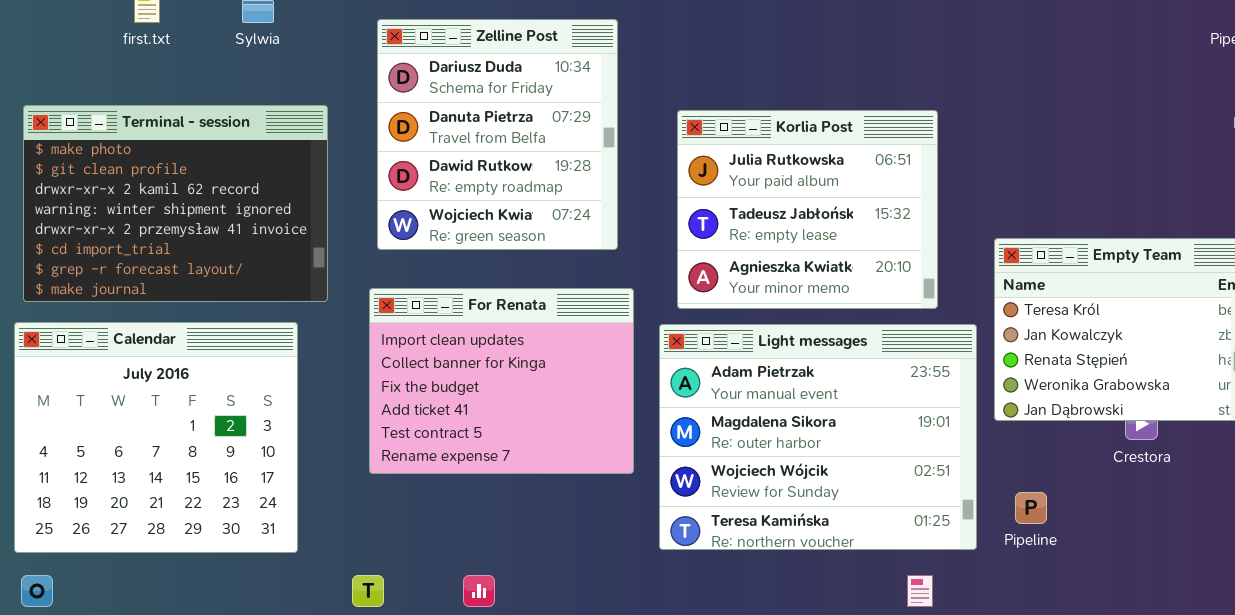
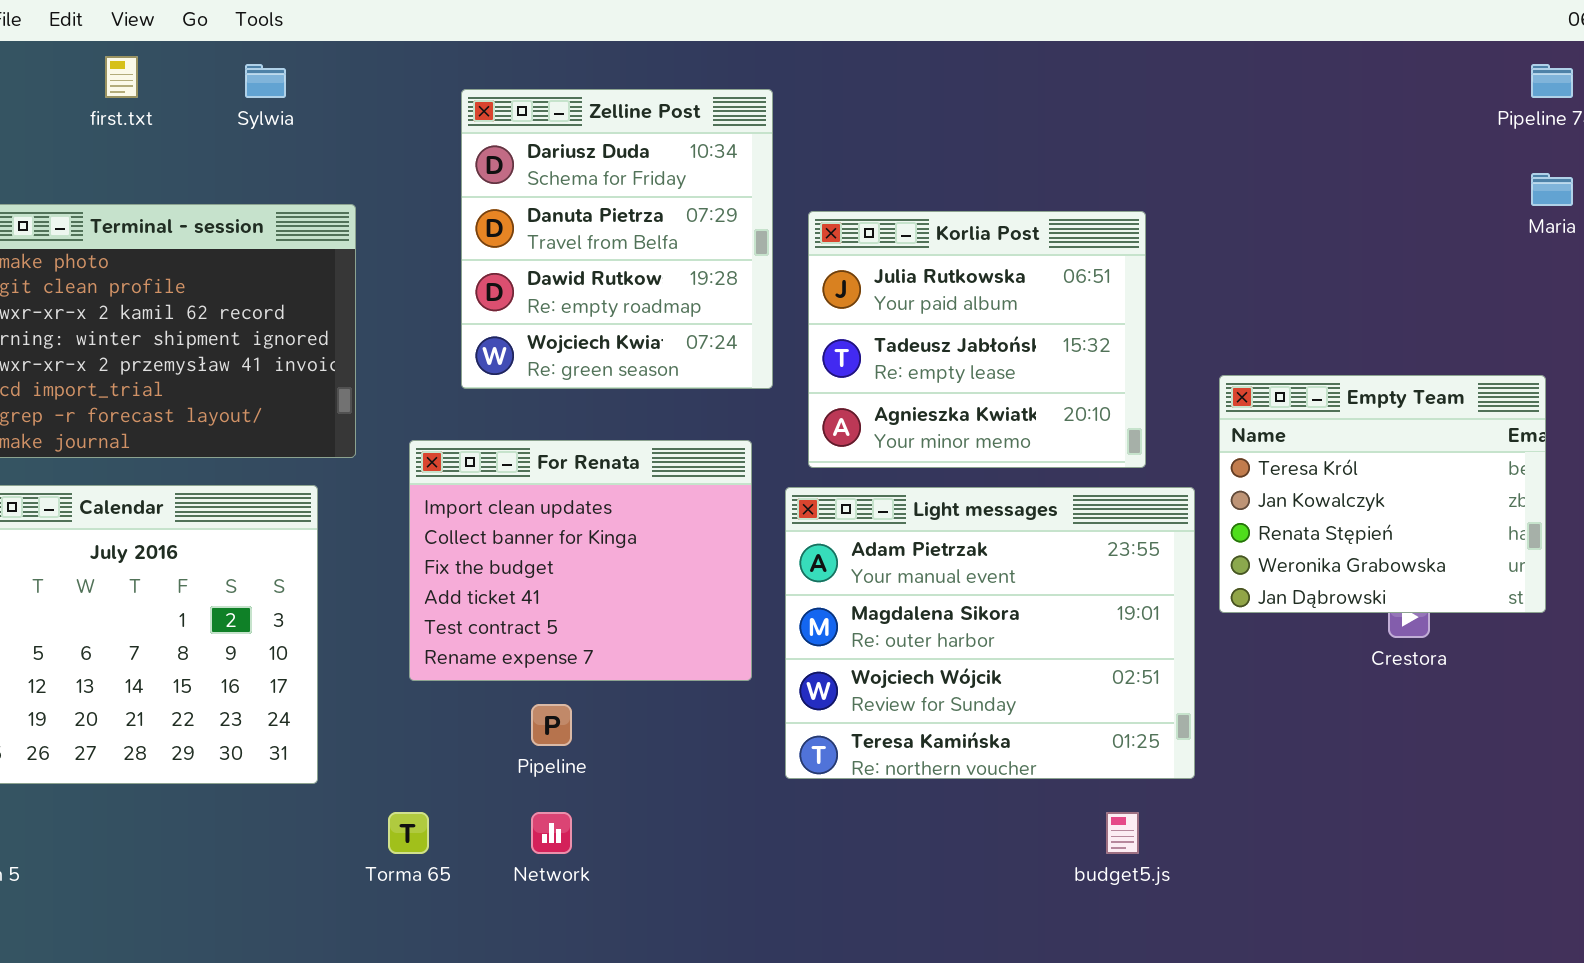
Zelline Post: [377,19,618,250] -> [461,89,773,389], moved
Pipeline: [1015,492,1047,524] -> [531,704,572,746], moved

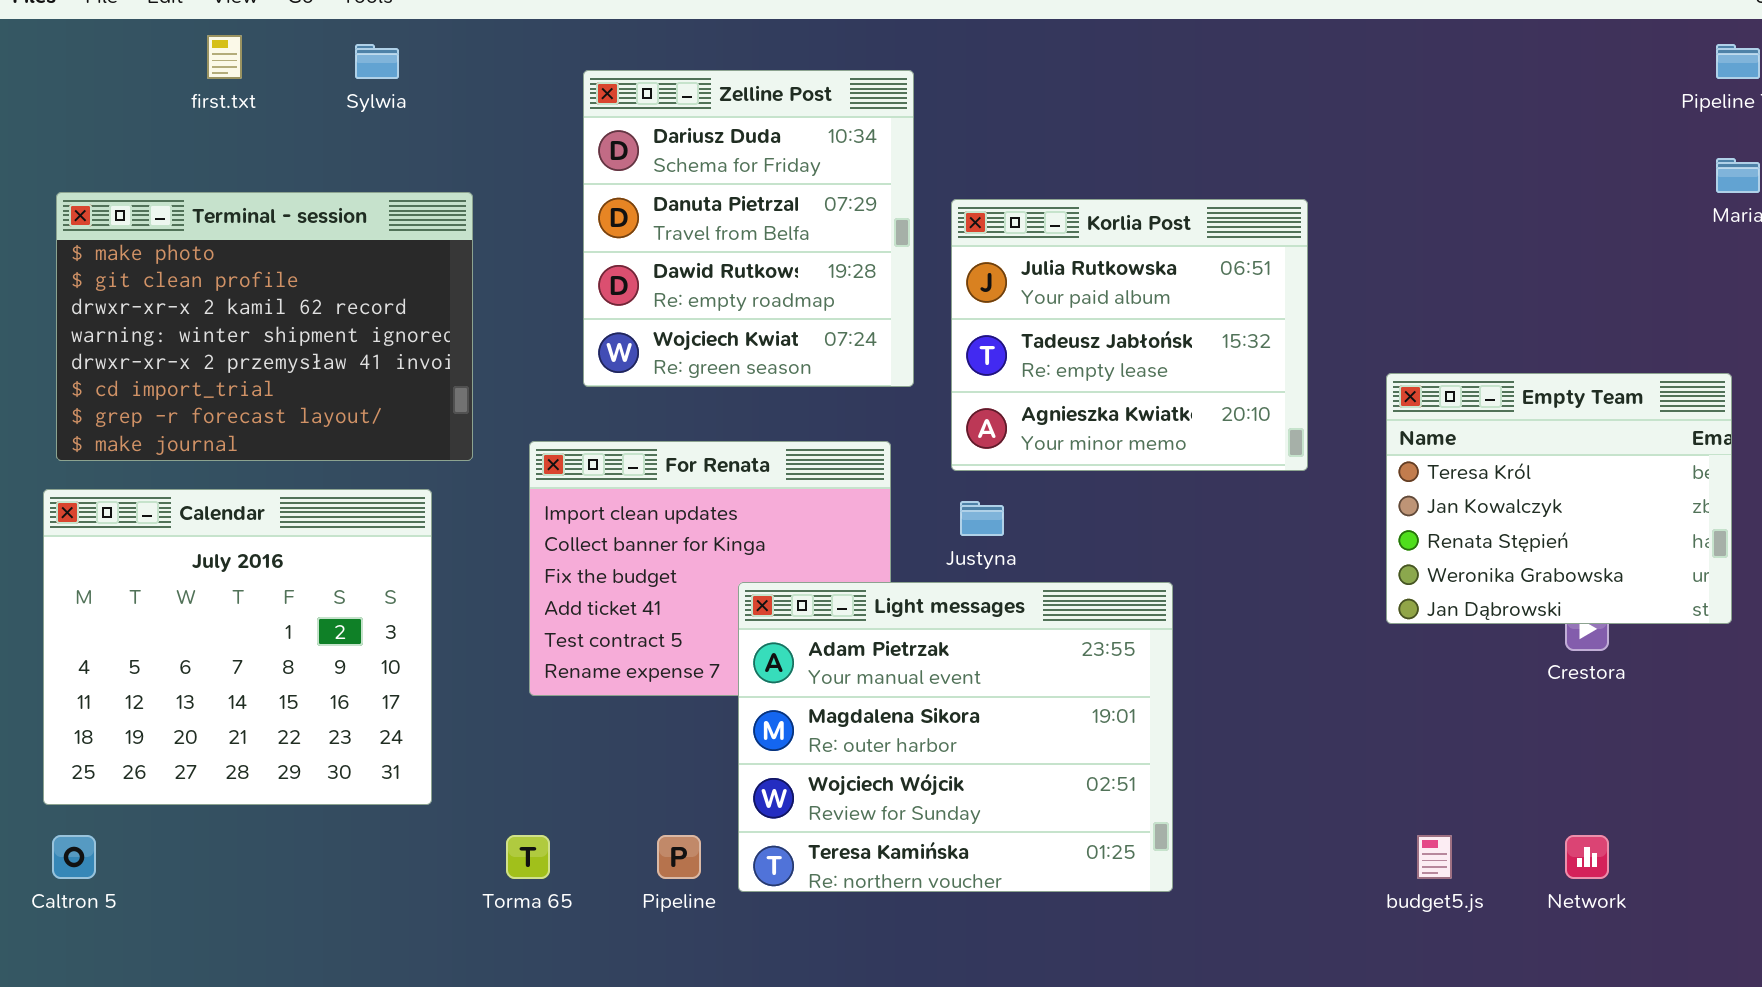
Light messages: [785,487,1195,779] -> [738,582,1173,892], moved
Pipeline: [531,704,572,746] -> [657,835,701,879], moved
Network: [531,812,572,854] -> [1565,835,1609,879], moved
budget5.js: [1106,812,1139,854] -> [1417,835,1452,879], moved

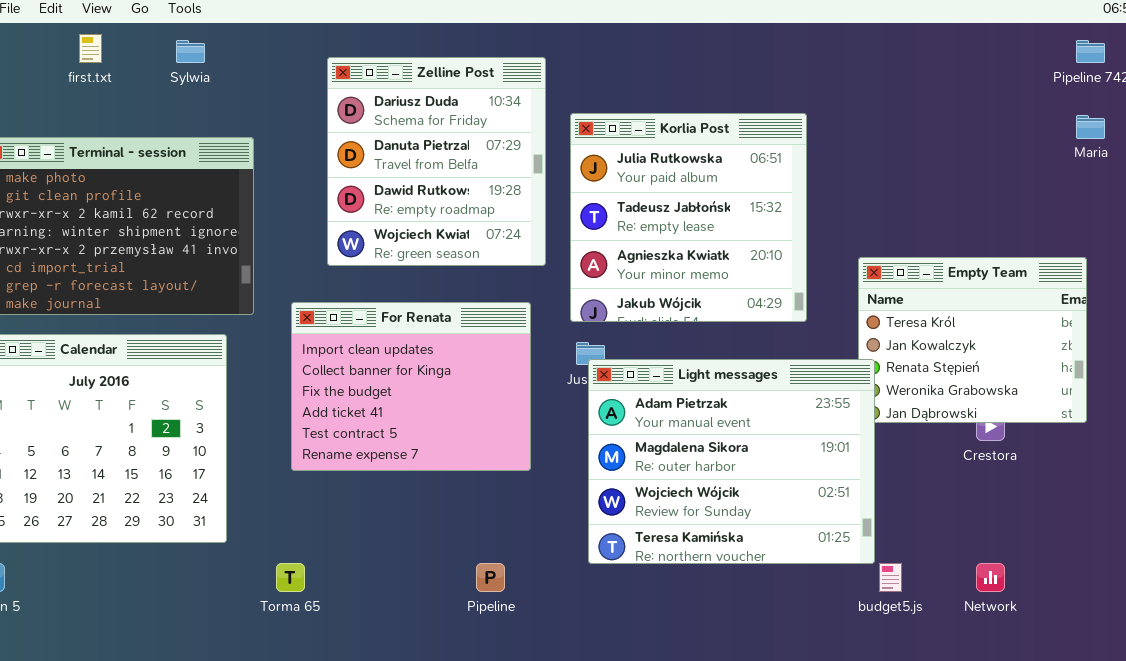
Korlia Post: [951,199,1308,471] -> [570,113,807,322], resized
Light messages: [738,582,1173,892] -> [588,359,875,564], moved
Pipeline: [657,835,701,879] -> [476,563,505,592], moved

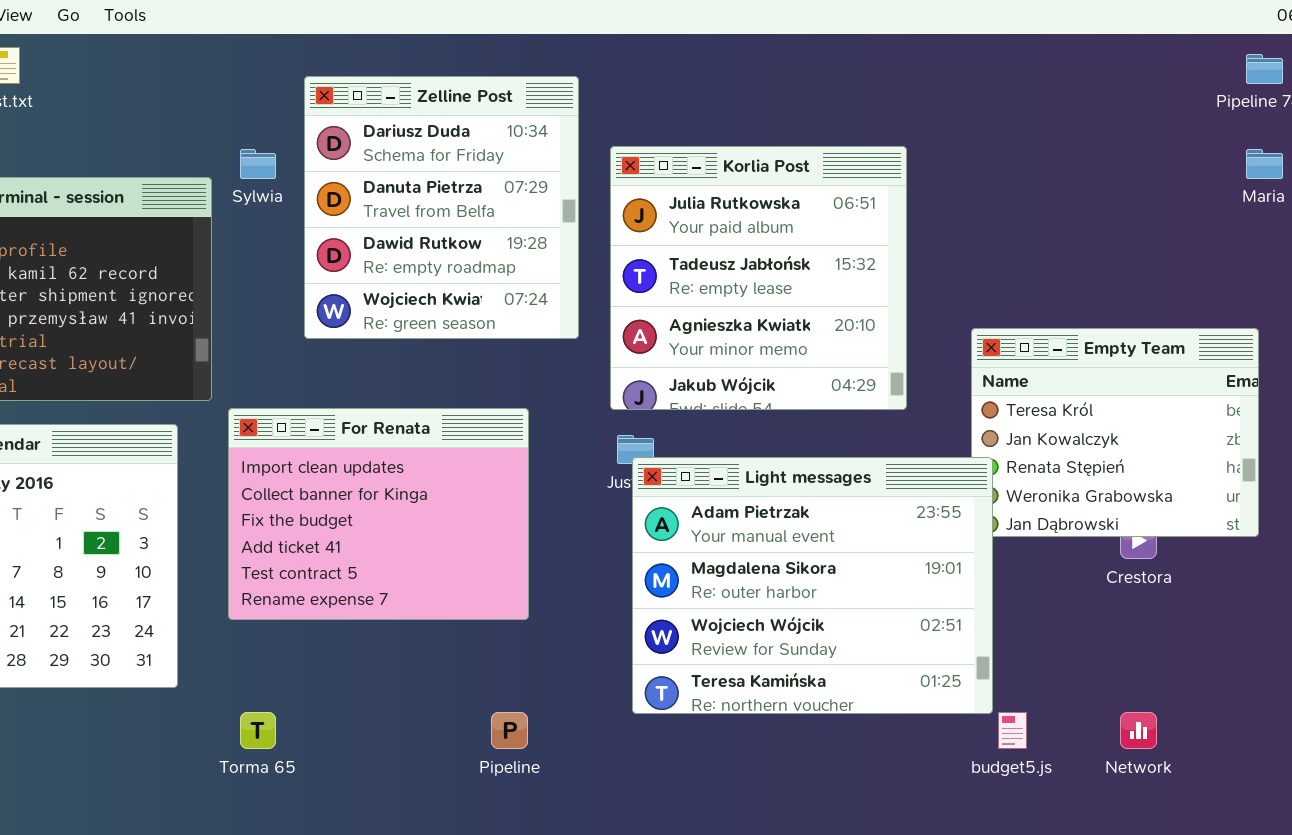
Sylwia: [176,40,205,63] -> [240,149,276,179], moved
For Renata: [291,302,531,471] -> [228,408,529,620], moved

